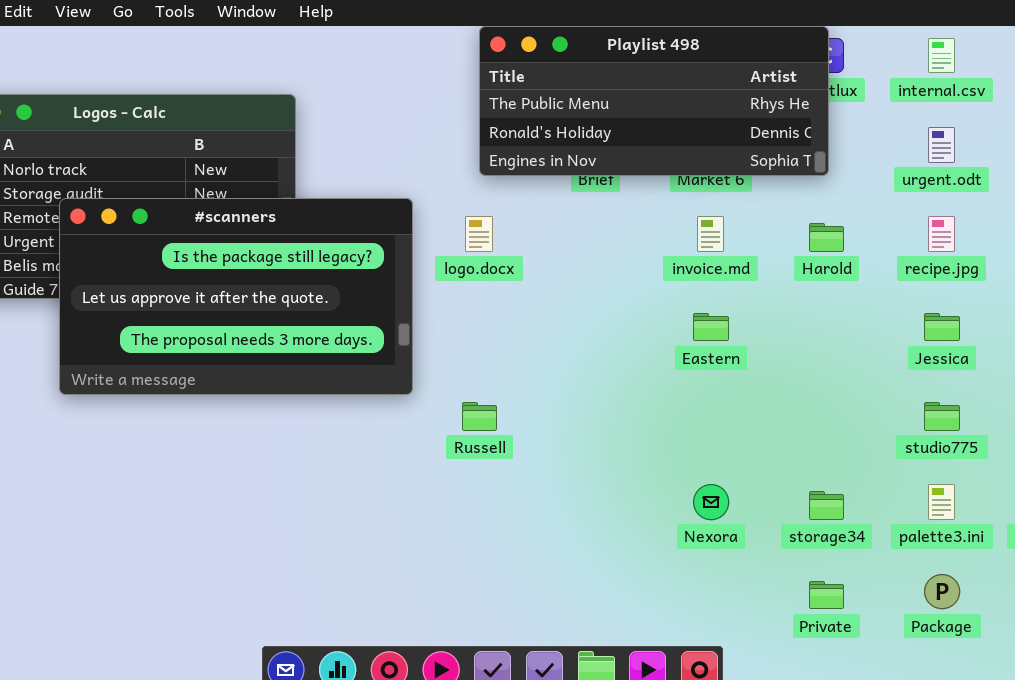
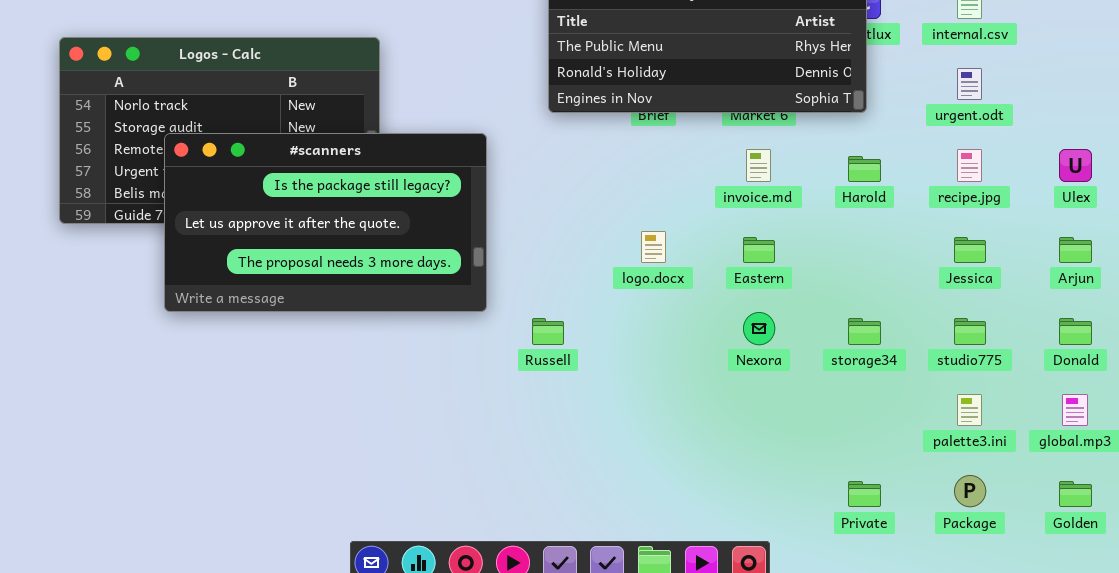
logo.docx: [465,216,493,252] -> [641,231,666,263], moved
Nexora: [693,484,729,520] -> [743,312,775,345], moved
storage34: [809,491,844,520] -> [848,318,881,345], moved

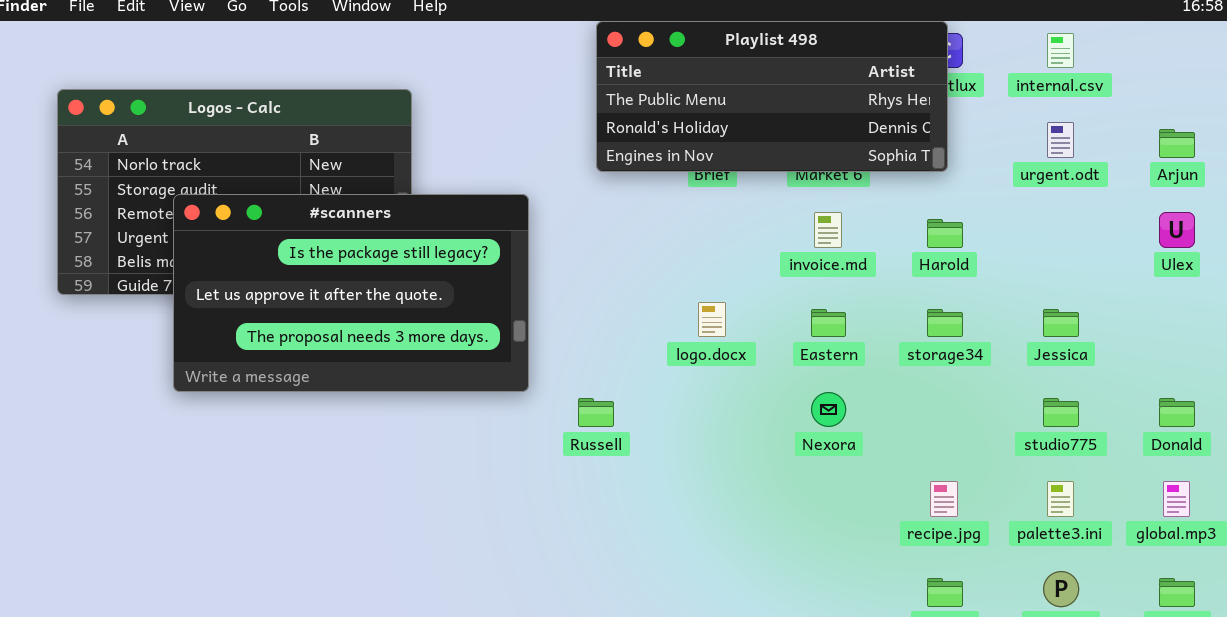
recipe.jpg: [957,149,982,182] -> [930,481,958,517], moved
Arjun: [1059,237,1092,263] -> [1159,129,1195,158], moved
storage34: [848,318,881,345] -> [927,309,963,337], moved

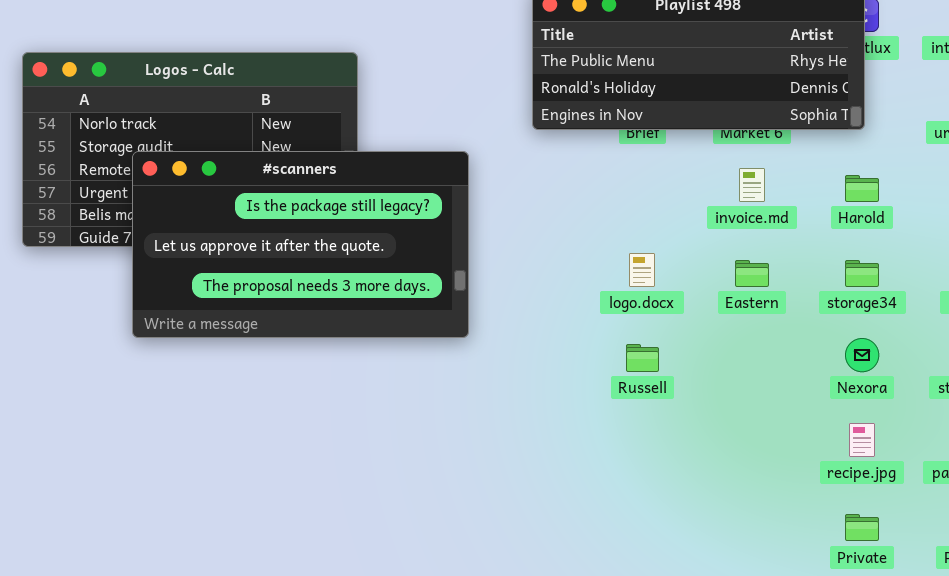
Nexora: [811,392,846,427] -> [845,338,879,372], moved
Russell: [578,398,614,427] -> [626,344,659,372], moved

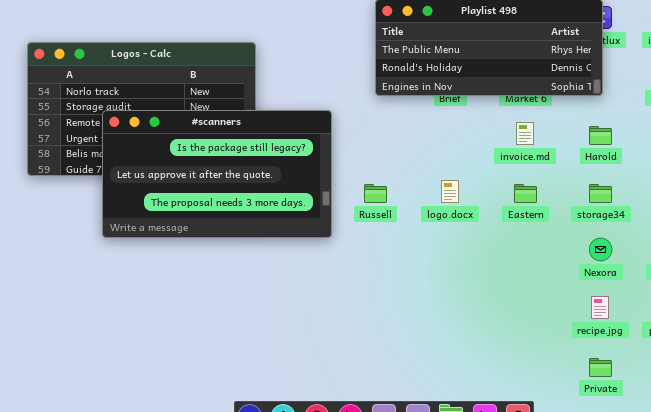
Russell: [626,344,659,372] -> [364,184,387,203], moved

